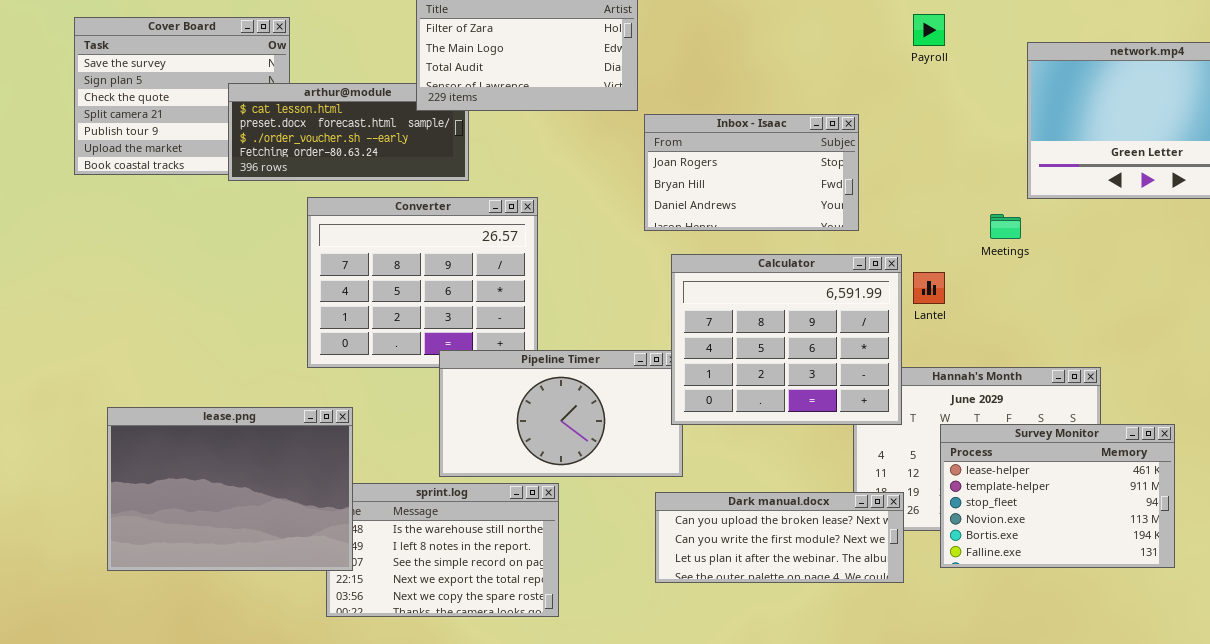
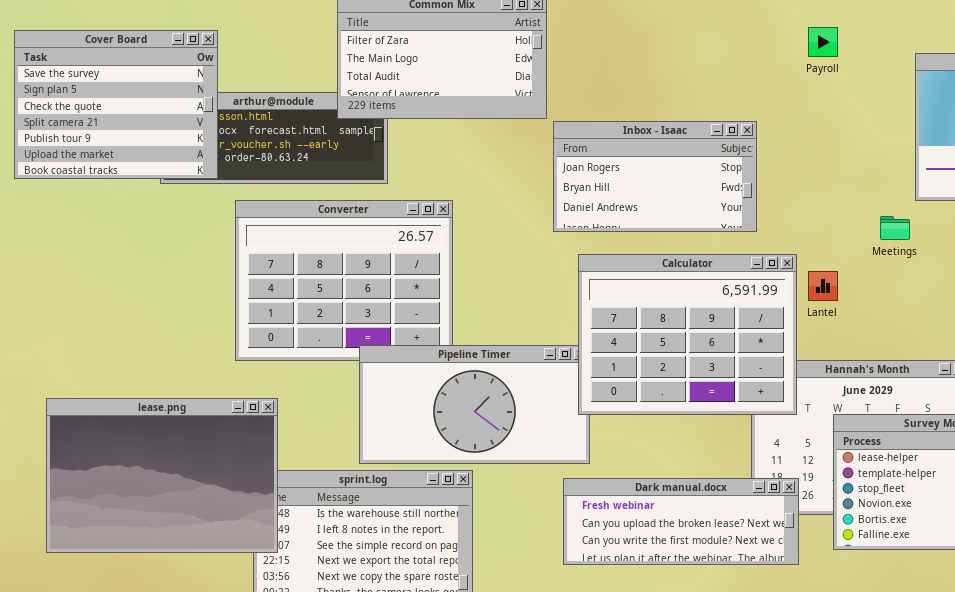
Cover Board: [74,17,290,175] -> [14,30,218,179], raised
Dark manual.docx: [655,492,904,583] -> [563,478,799,565], scrolled up 1 row

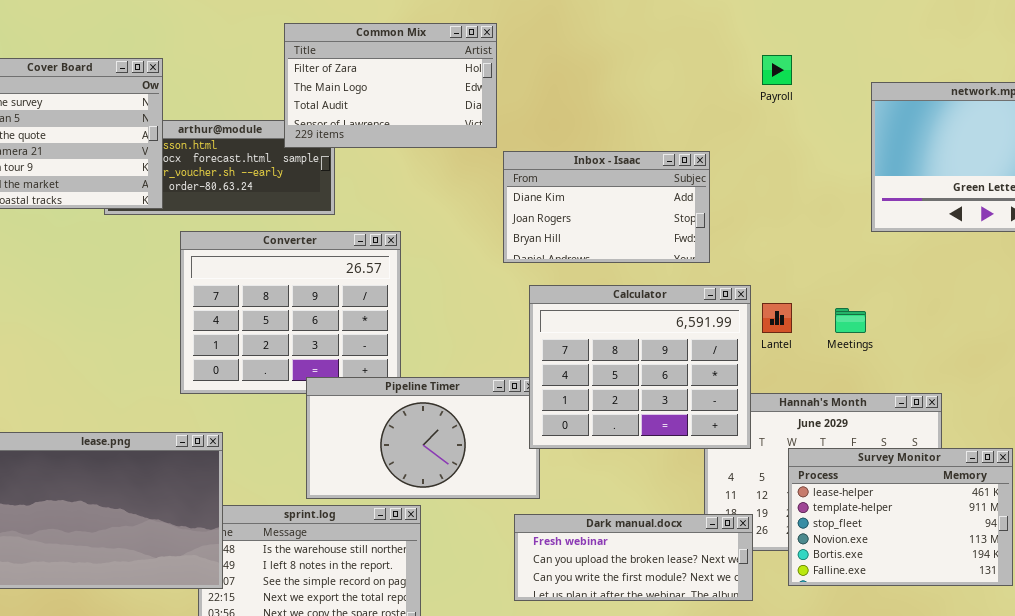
Inbox - Isaac: [553,121,757,232] -> [503,151,710,263], scrolled up 1 row
Meetings: [880,216,910,240] -> [835,308,866,333], moved

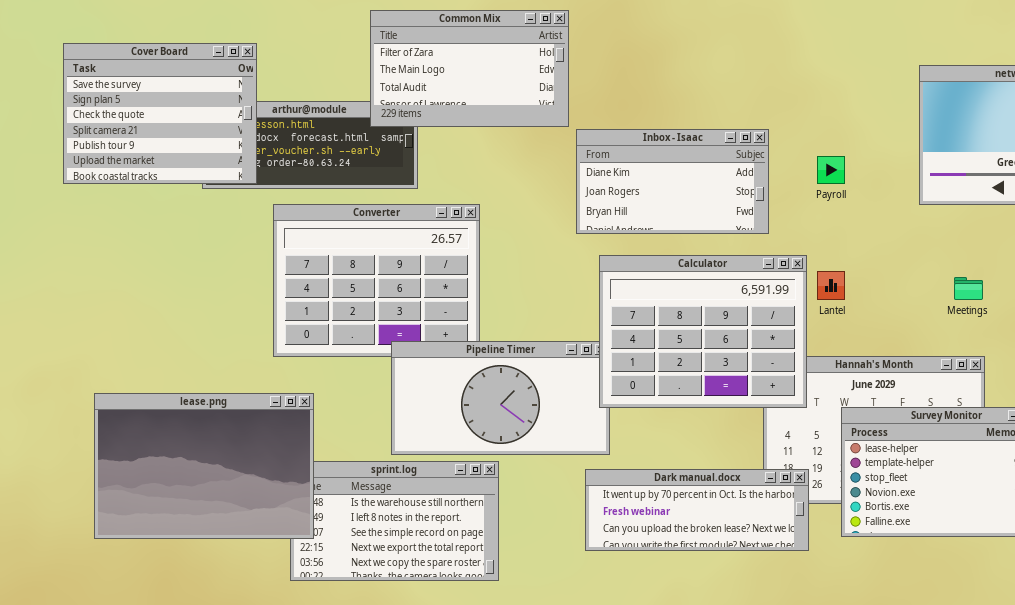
Payroll: [762,55,792,85] -> [817,156,845,184], moved
Meetings: [835,308,866,333] -> [954,277,983,300], moved
Dark manual.docx: [514,514,753,601] -> [585,469,809,551], scrolled up 1 row

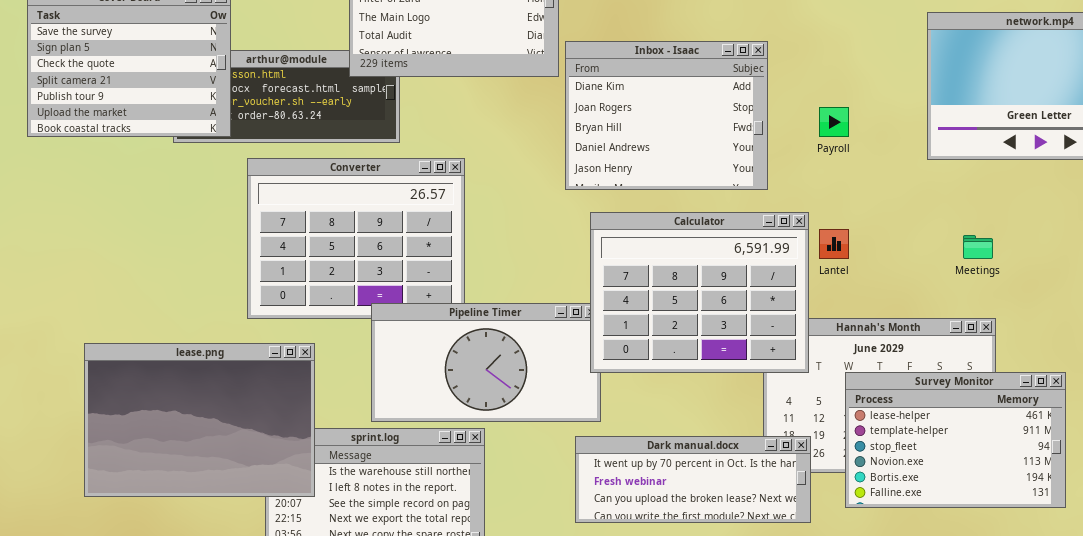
Inbox - Isaac: [576,129,769,234] -> [565,41,768,190], resized
lease.png: [94,393,314,539] -> [84,343,315,497], moved

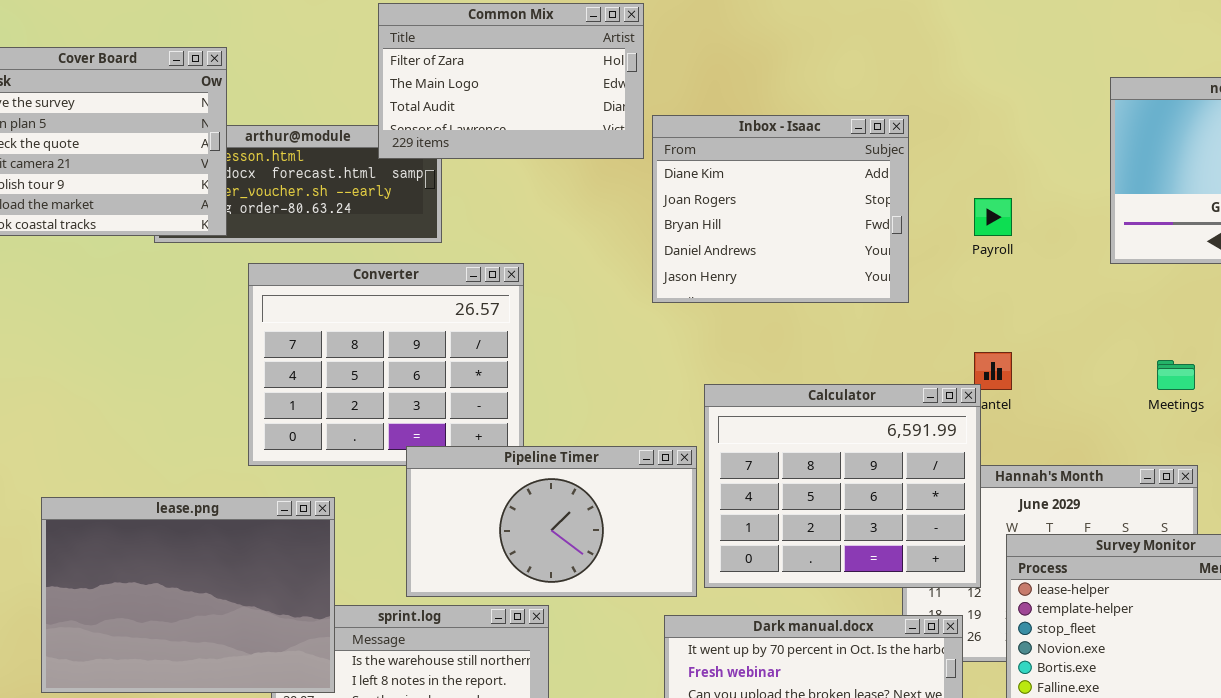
Calculator: [590,212,809,373] -> [704,384,981,588], moved

